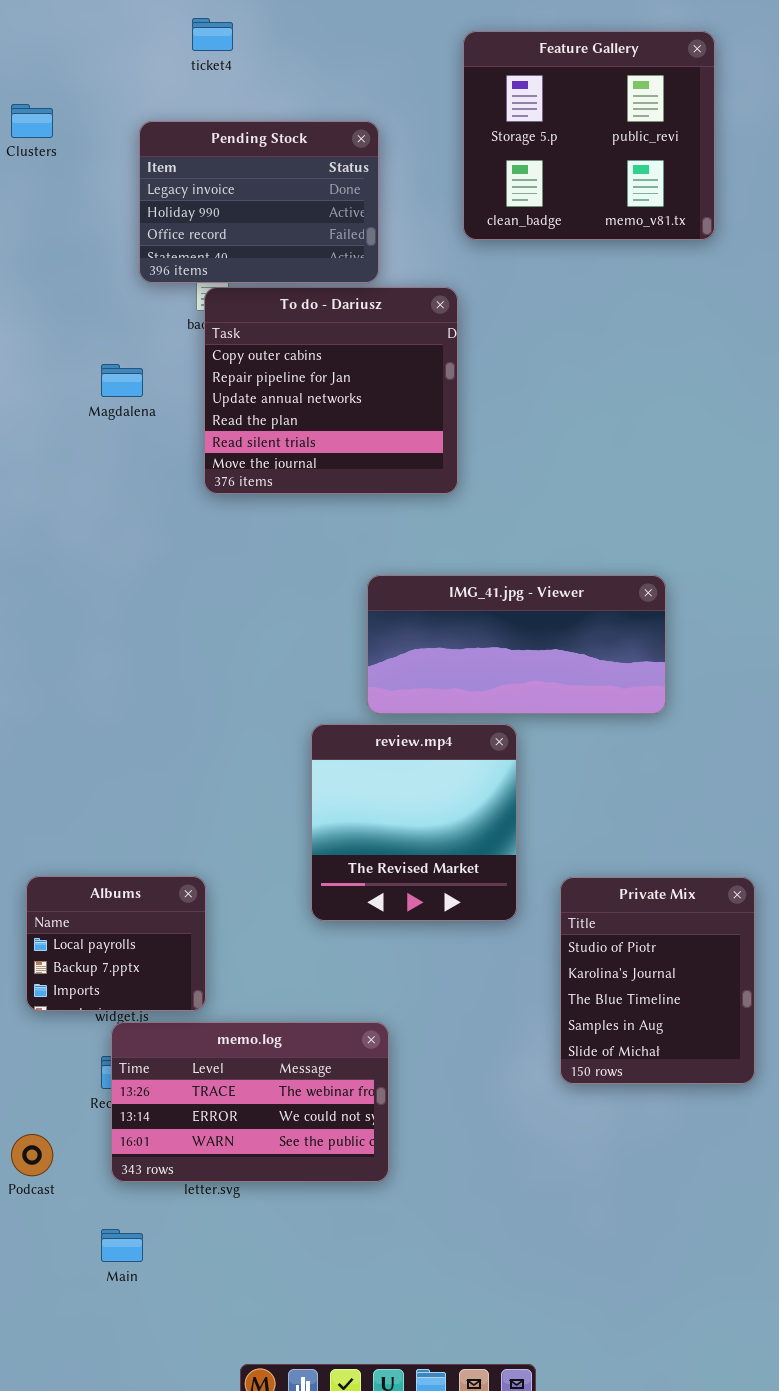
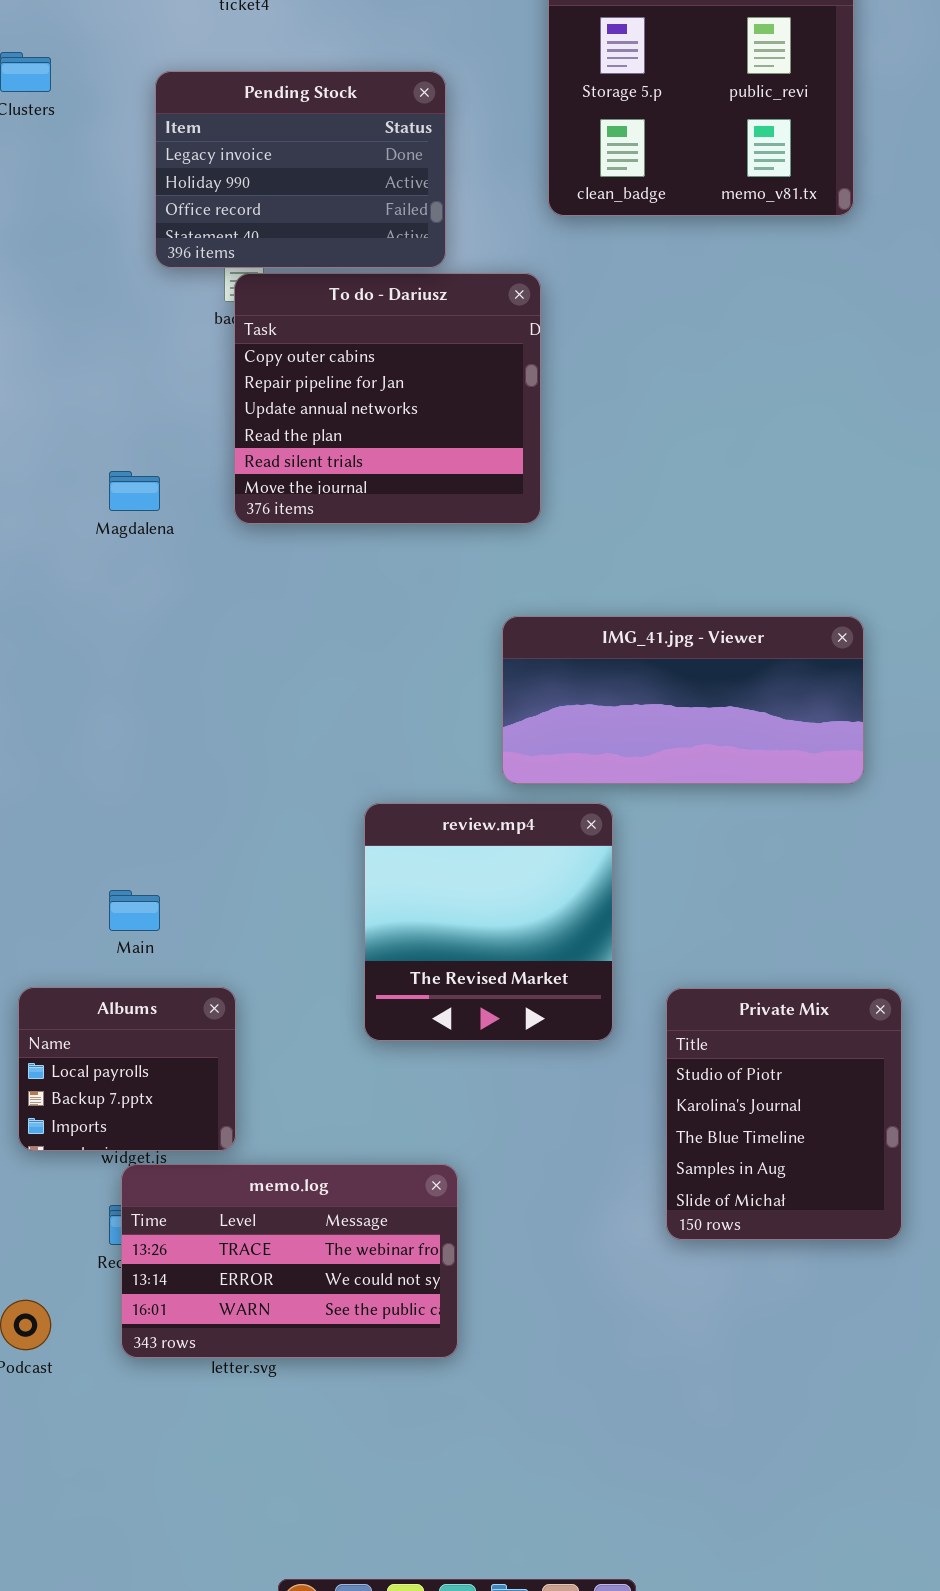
Magdalena: [101,364,143,397] -> [109,471,160,511], moved
IMG_41.jpg - Viewer: [367,575,666,714] -> [502,616,864,784], moved
Main: [101,1229,143,1262] -> [109,890,160,931], moved

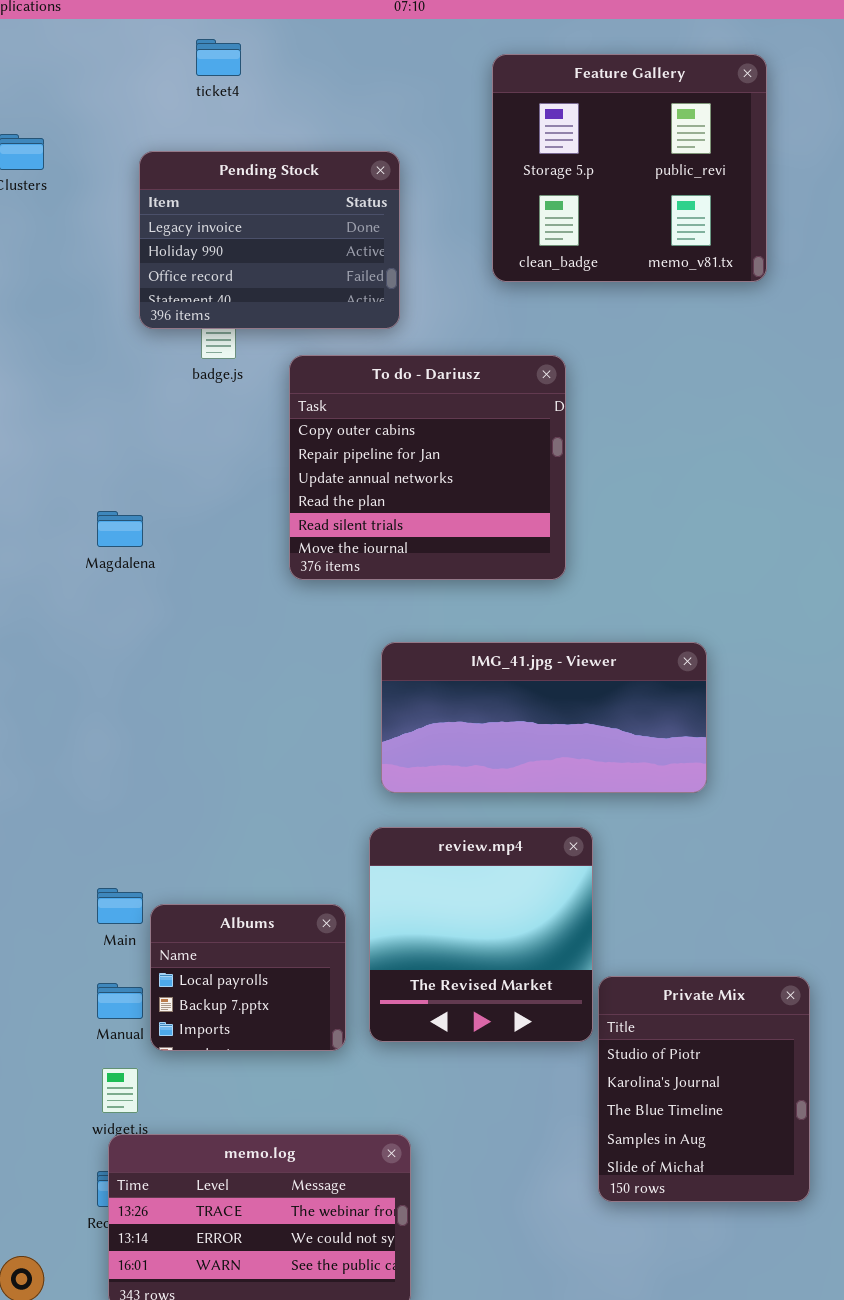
To do - Dariusz: [234,273,541,524] -> [289,355,566,580], moved
IMG_41.jpg - Viewer: [502,616,864,784] -> [381,642,707,793], moved
review.mp4: [364,803,613,1041] -> [369,827,593,1042], moved
Albums: [18,987,236,1151] -> [150,904,346,1051], moved

